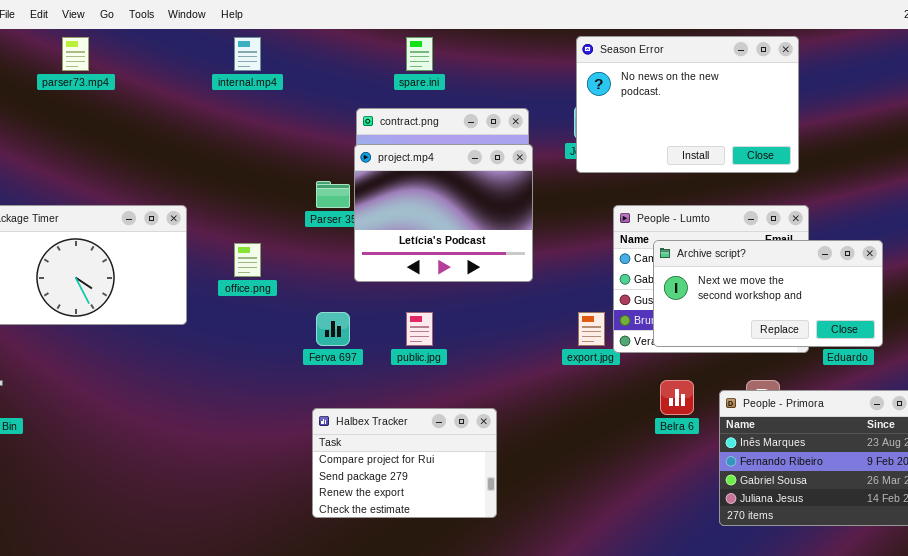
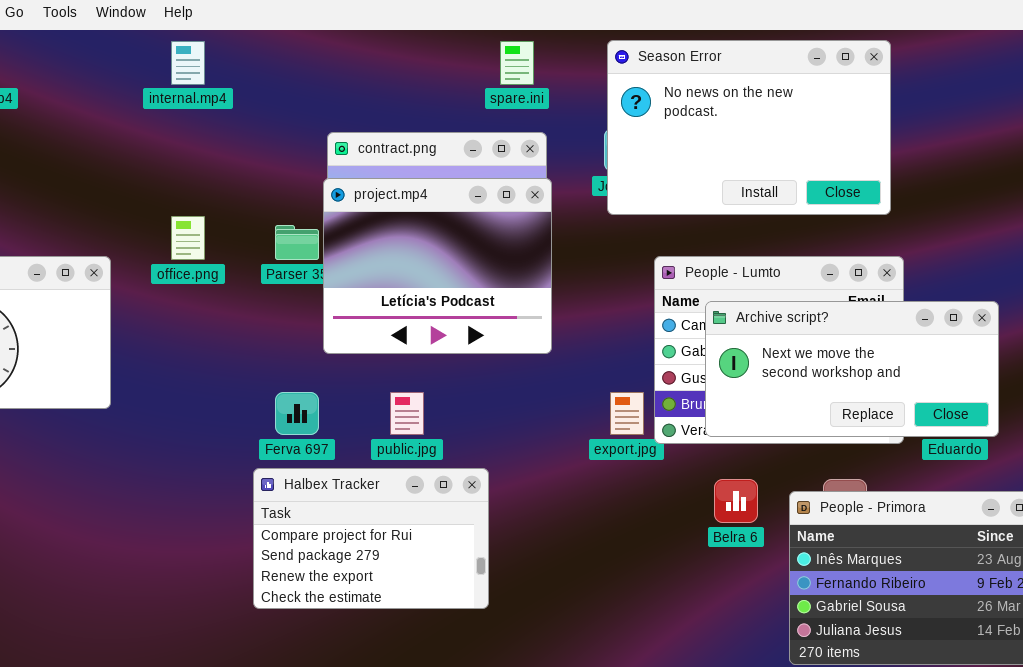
spare.ini: [406,37,433,71] -> [500,41,534,85], moved
office.png: [234,243,261,277] -> [171,216,205,260], moved
Halbex Tracker: [312,408,497,518] -> [253,468,489,609], moved

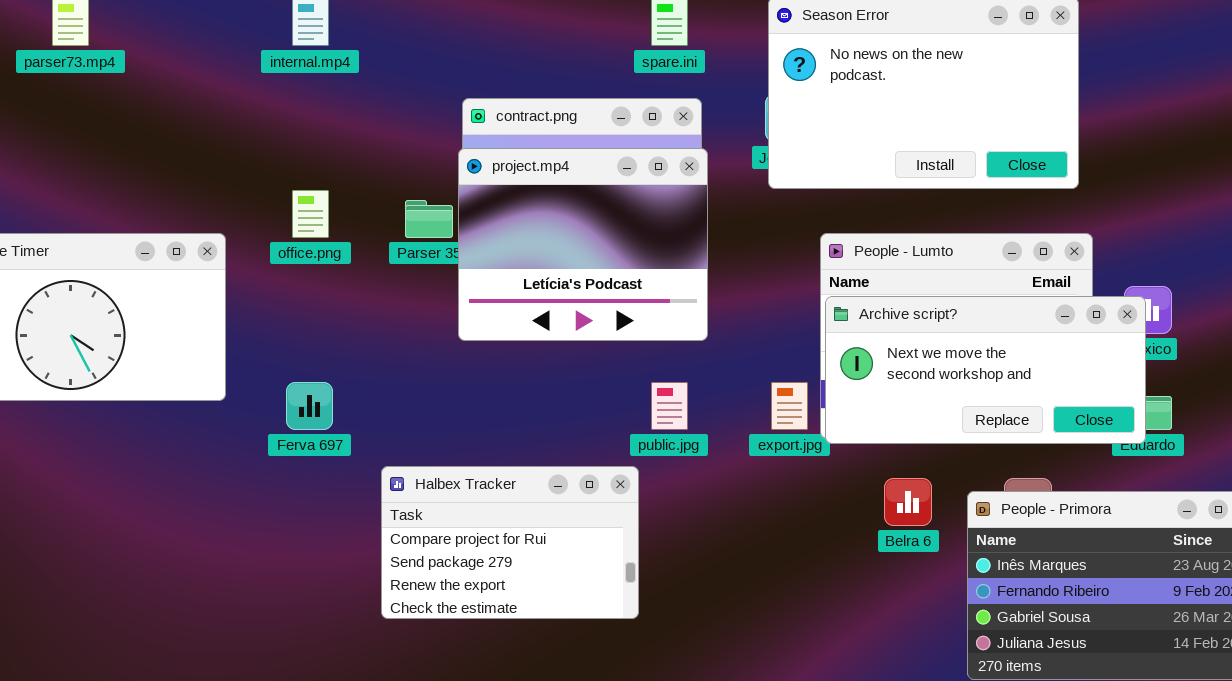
Archive script?: [705,301,999,437] -> [825,296,1146,444], moved
Ferva 697: [275,392,319,435] -> [286,382,333,430], moved
public.jpg: [390,392,424,435] -> [651,382,688,430], moved

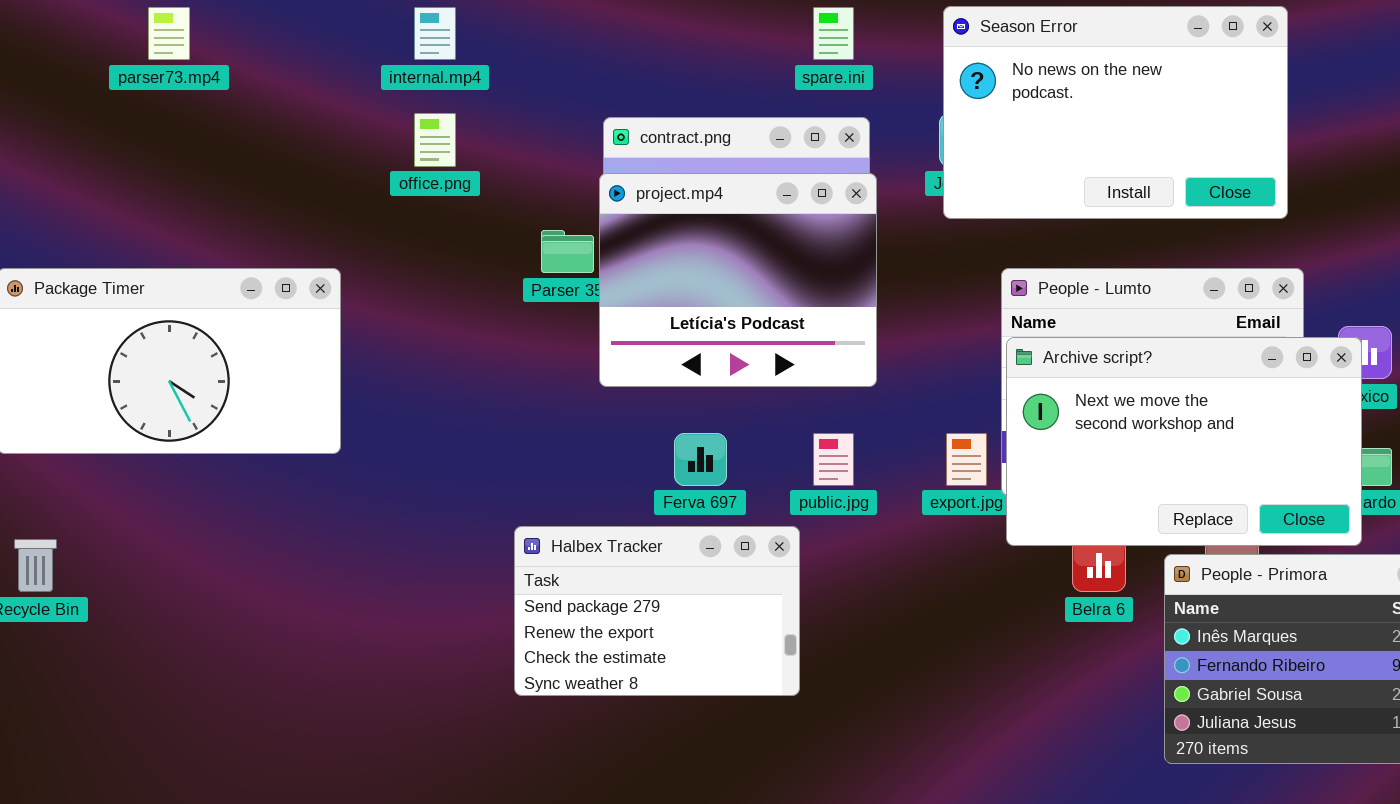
office.png: [292,190,329,238] -> [414,113,456,167], moved
Archive script?: [825,296,1146,444] -> [1006,337,1362,546], resized
Ferva 697: [286,382,333,430] -> [674,433,727,486], moved
Halbex Tracker: [381,466,639,619] -> [514,526,800,696], scrolled down 1 row

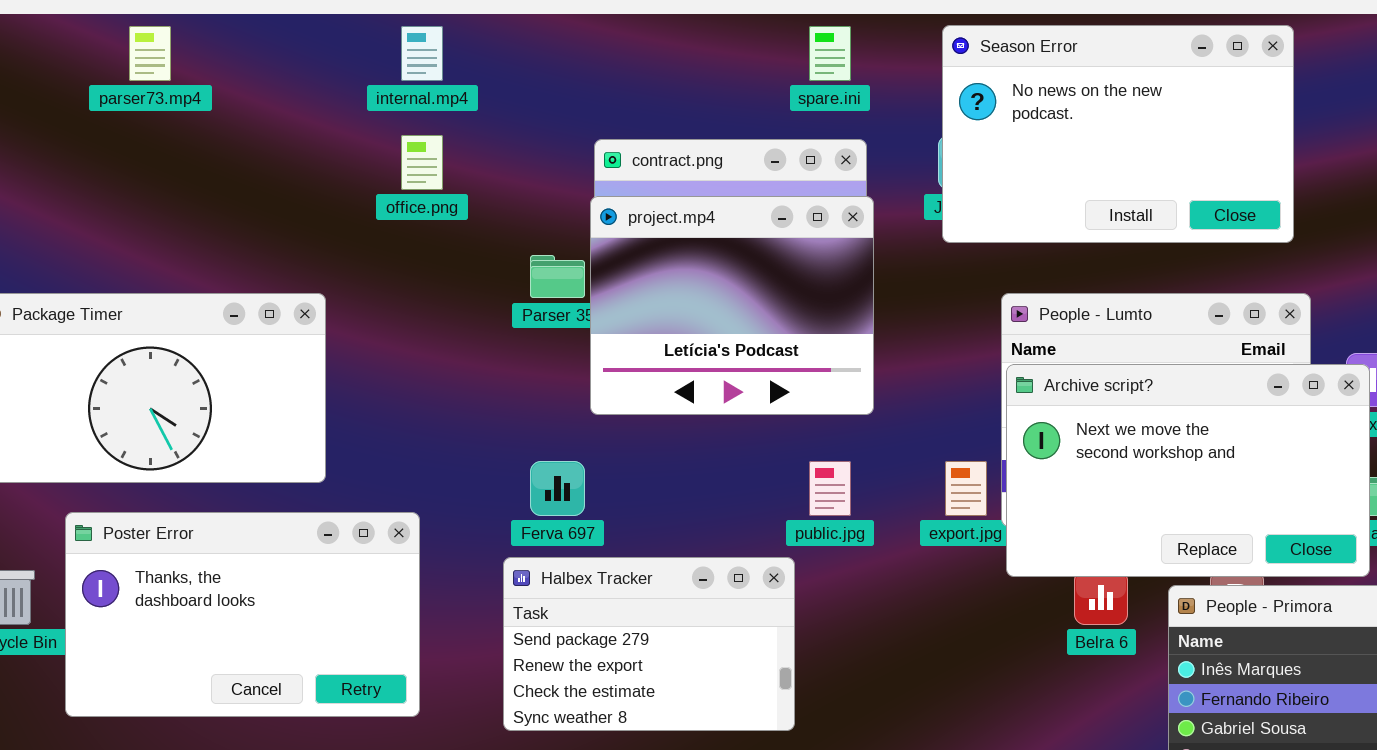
Ferva 697: [674,433,727,486] -> [530,461,585,516], moved
Poster Error: none -> [65,512,420,717], opened

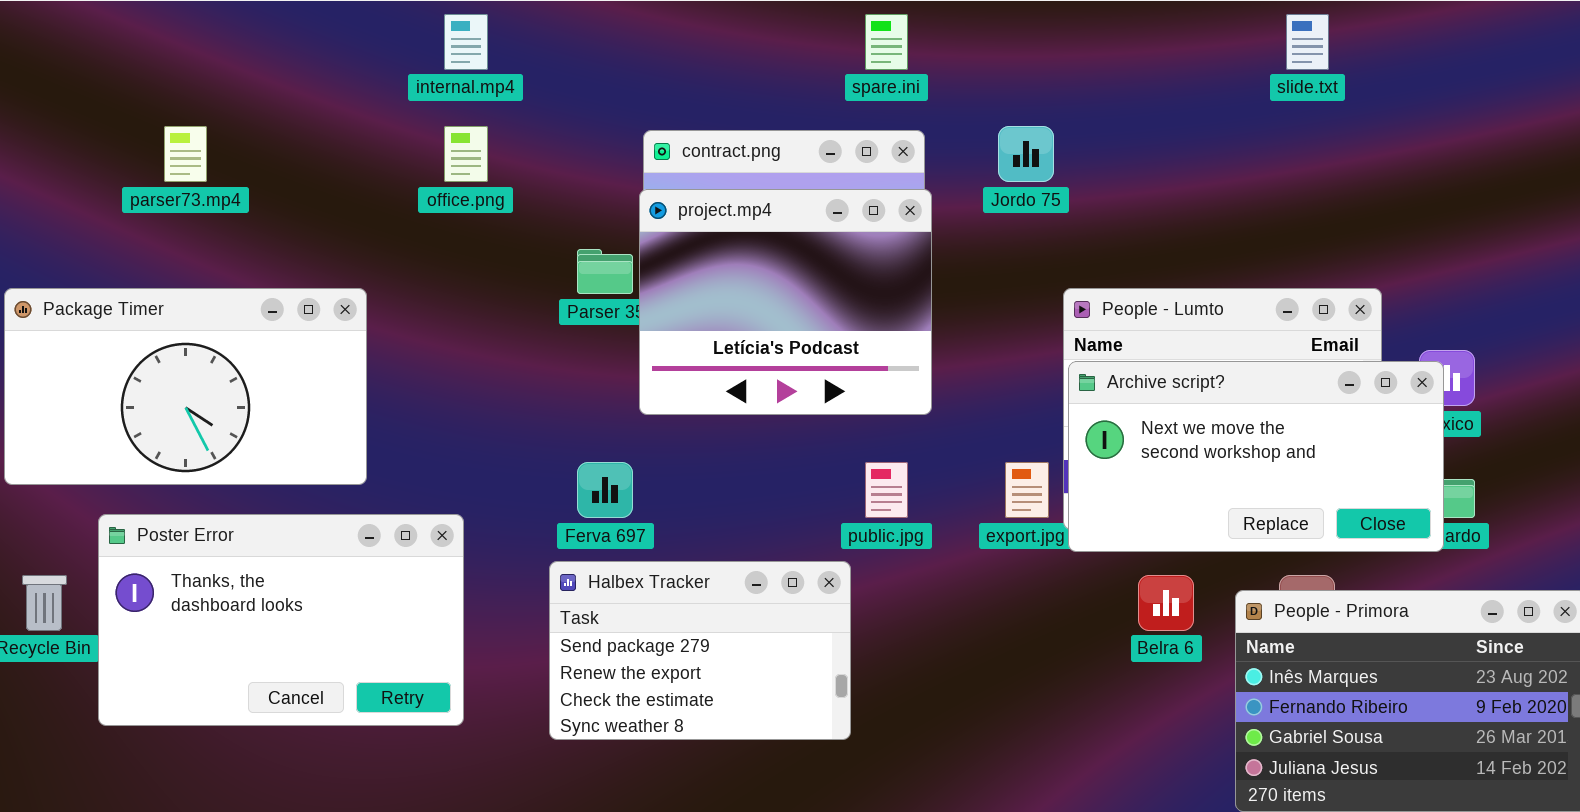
Season Error: [942,25,1294,243] -> none, closed
parser73.mp4: [129,26,171,81] -> [164,126,207,182], moved
Archive script?: [1006,364,1370,577] -> [1068,361,1444,552], resized

